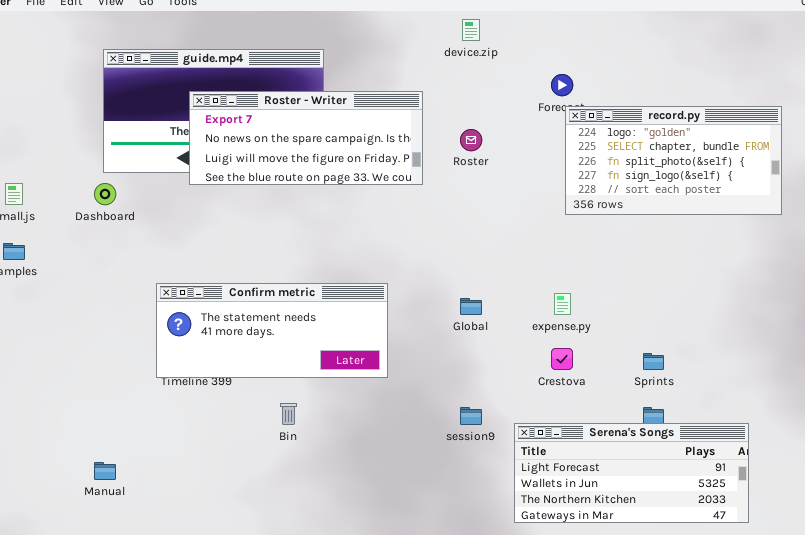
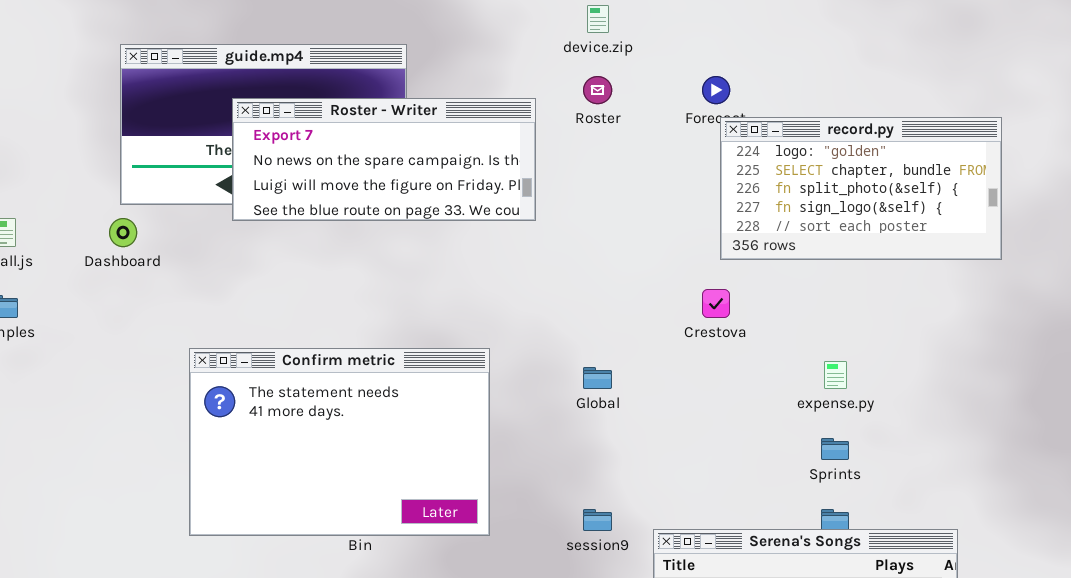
Roster: [460,129,482,151] -> [583,76,612,104], moved
Confirm metric: [156,283,388,378] -> [189,348,490,536], resized
expense.py: [554,293,571,315] -> [824,361,847,389], moved
Crestova: [551,348,573,370] -> [702,289,730,318], moved

